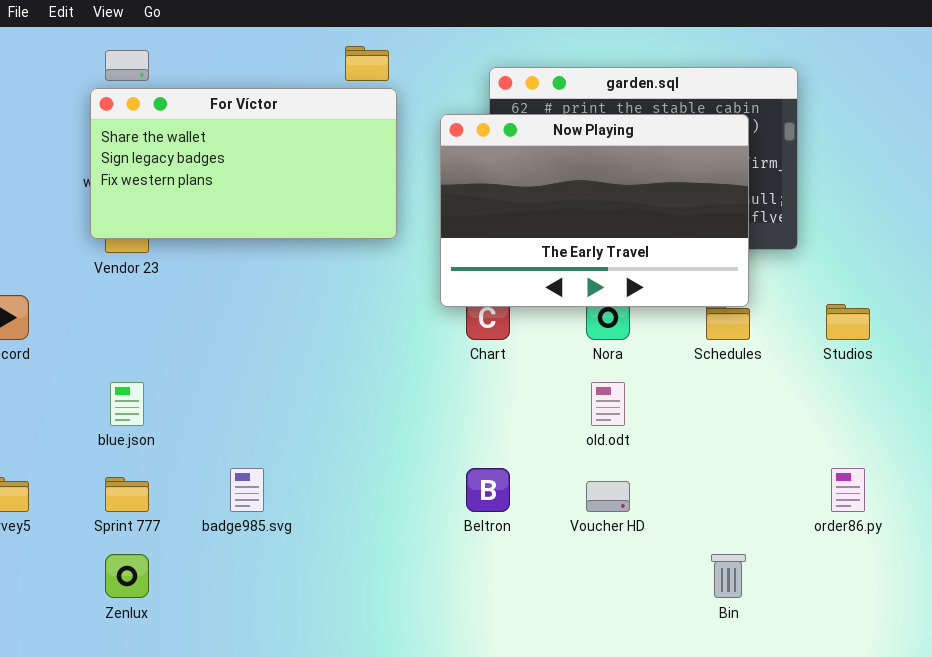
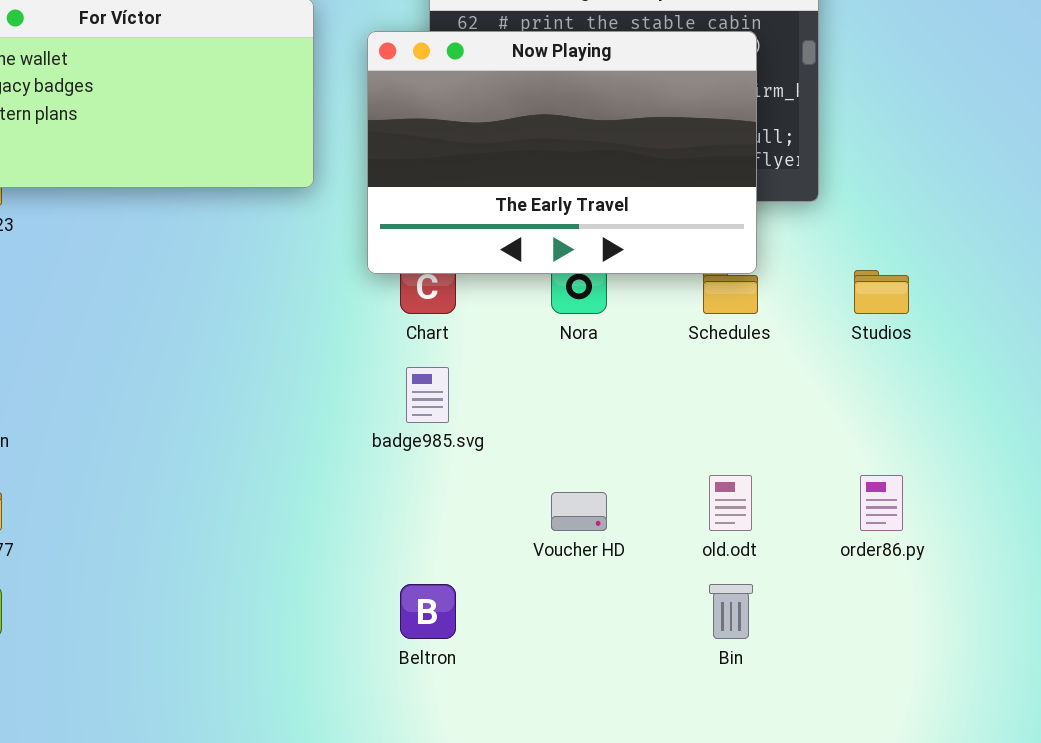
old.odt: [591,382,625,426] -> [709,475,752,531], moved
badge985.svg: [230,468,264,512] -> [406,367,449,423], moved
Beltron: [466,468,510,512] -> [400,584,456,639], moved

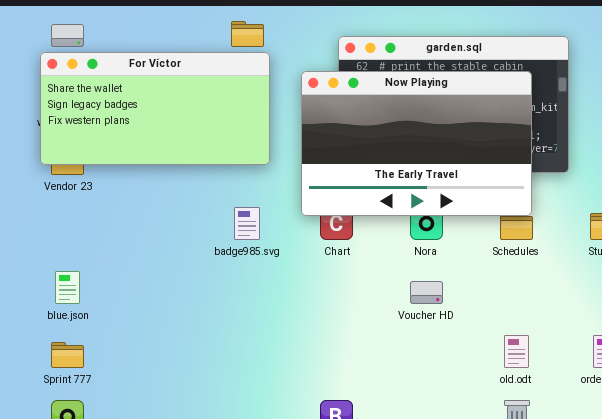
badge985.svg: [406,367,449,423] -> [234,207,260,240], moved
Voucher HD: [551,492,607,531] -> [410,281,443,304], moved

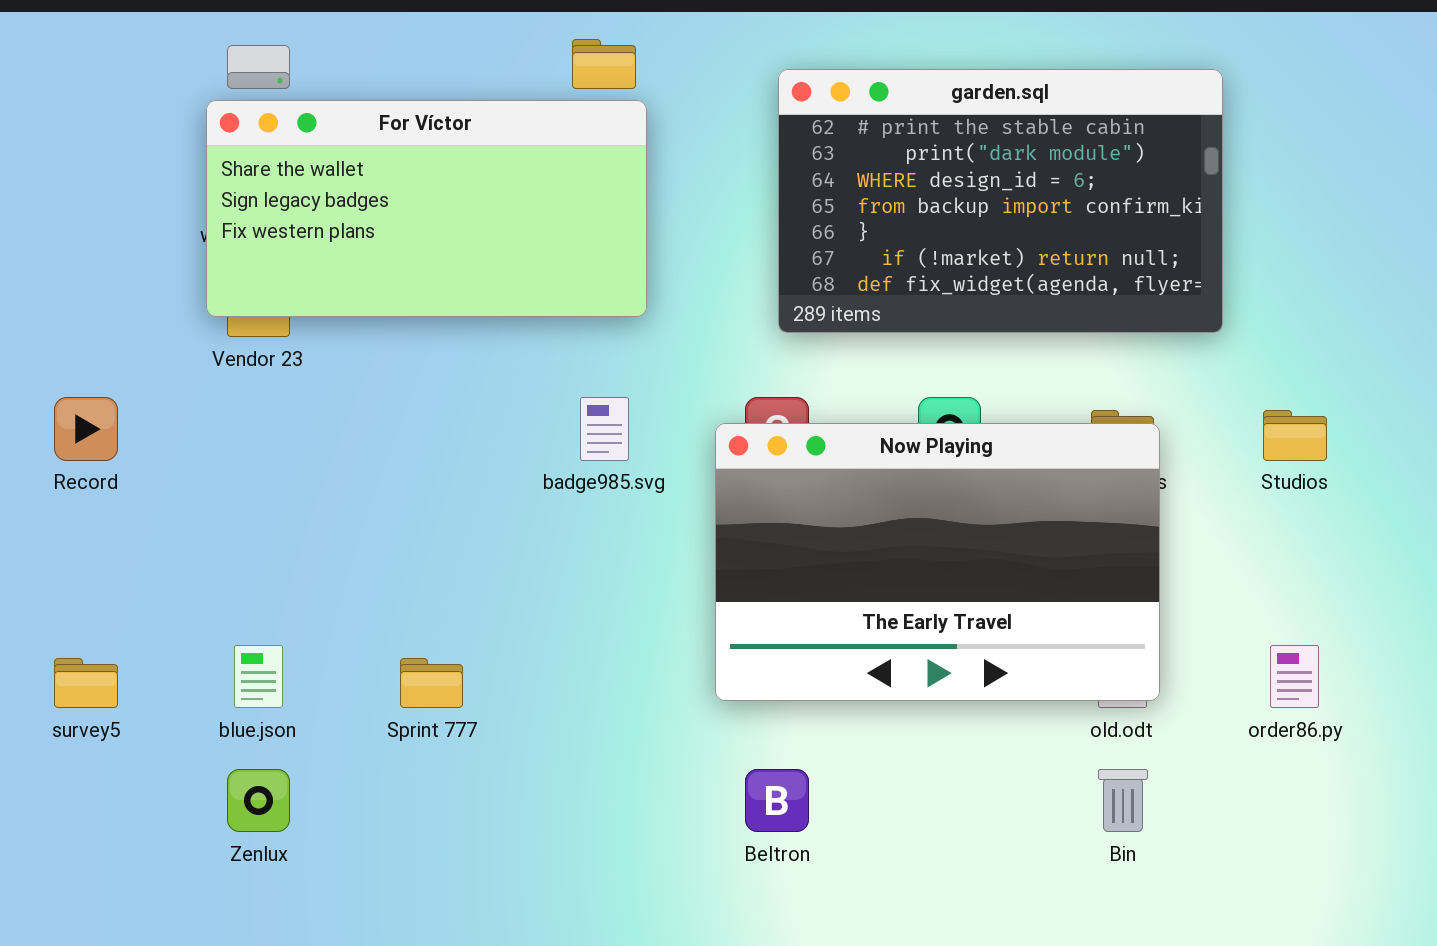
Now Playing: [301,71,532,216] -> [715,423,1160,701], moved
blue.json: [55,271,80,304] -> [234,645,283,708], moved
Sprint 777: [51,342,84,368] -> [400,658,463,708], moved

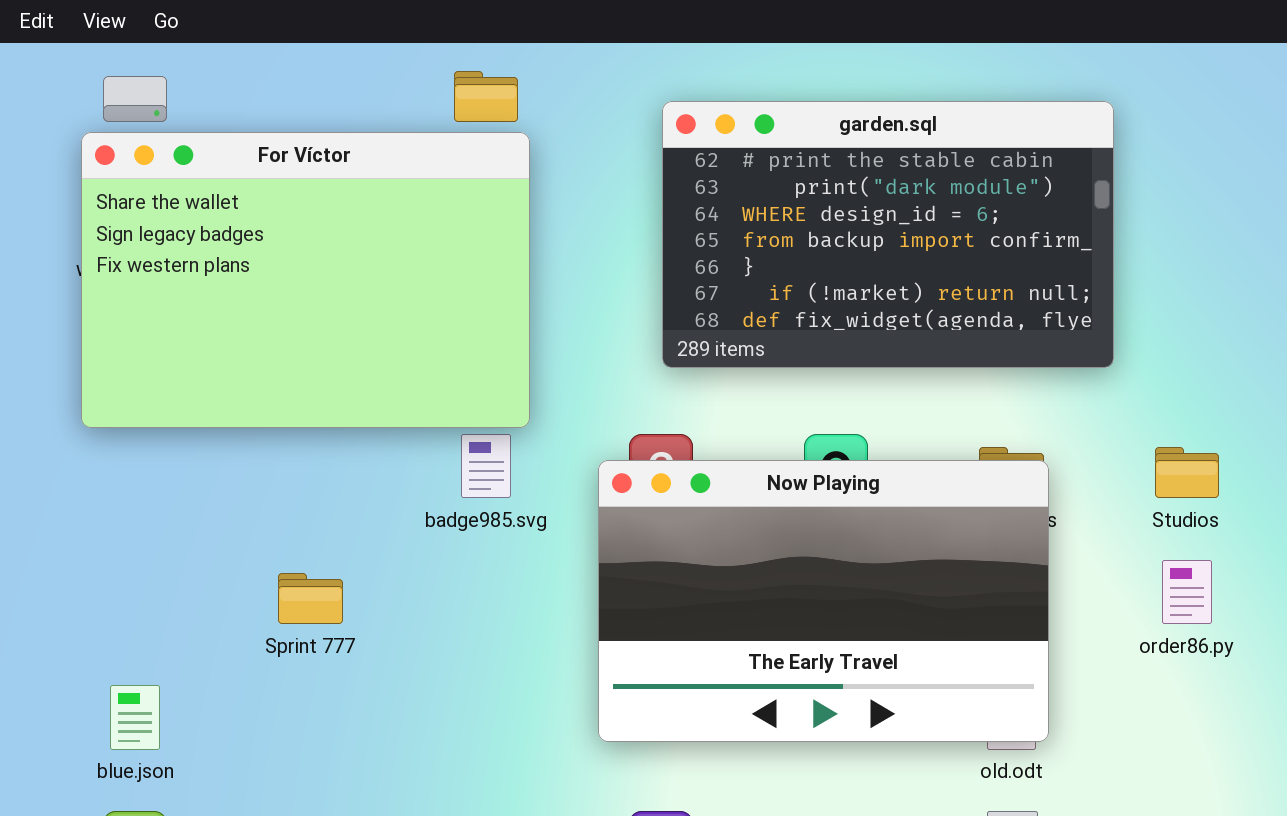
For Víctor: [206,100,647,317] -> [81,132,530,428], resized
order86.py: [1270,645,1319,708] -> [1162,560,1212,624], moved
Sprint 777: [400,658,463,708] -> [278,573,343,624], moved

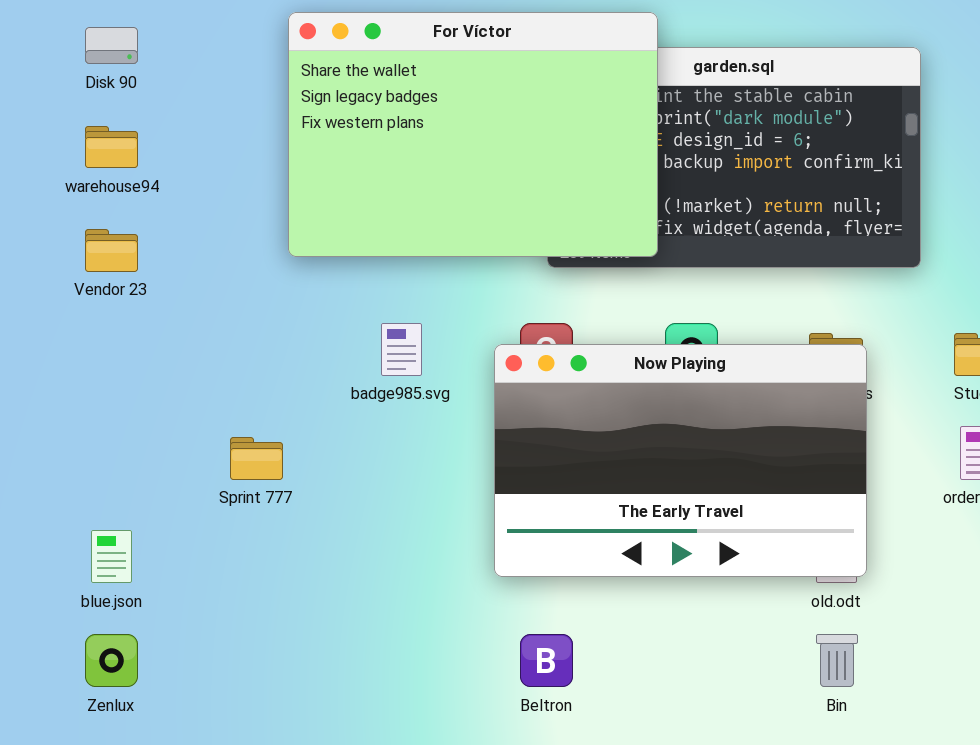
For Víctor: [81,132,530,428] -> [288,12,658,257], moved

